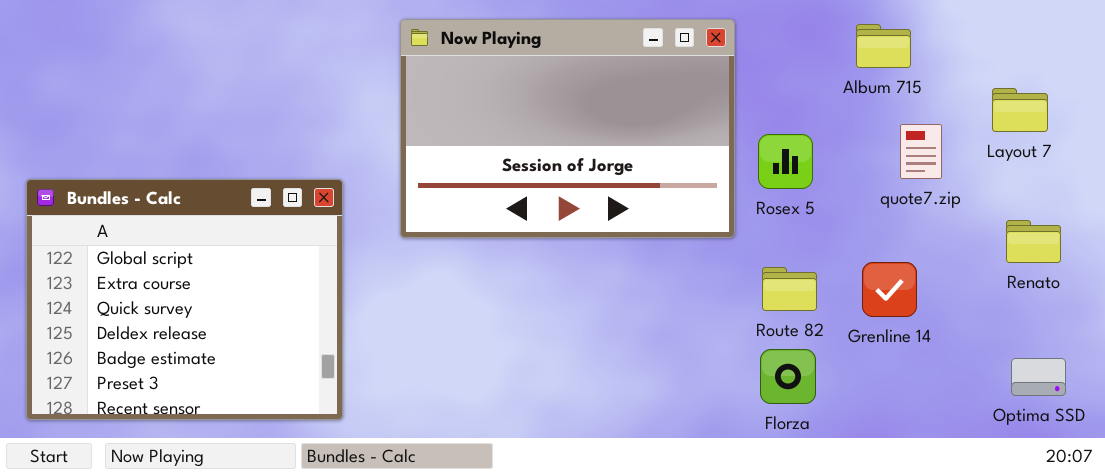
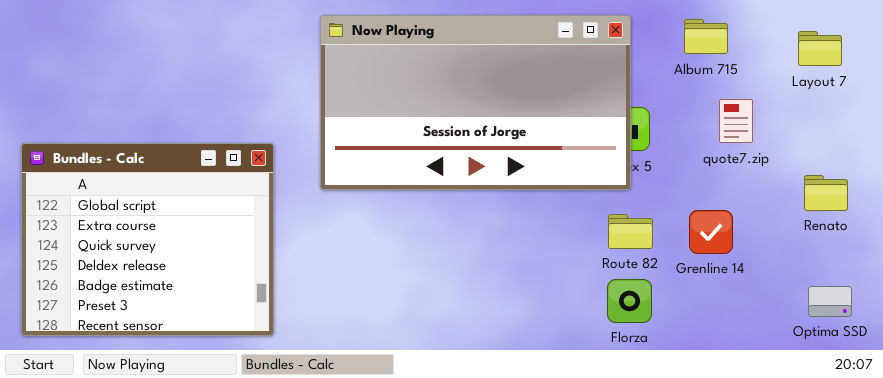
Now Playing: [400,19,735,238] -> [320,15,631,190], resized
Layout 7: [992,88,1048,132] -> [798,31,842,66], moved

